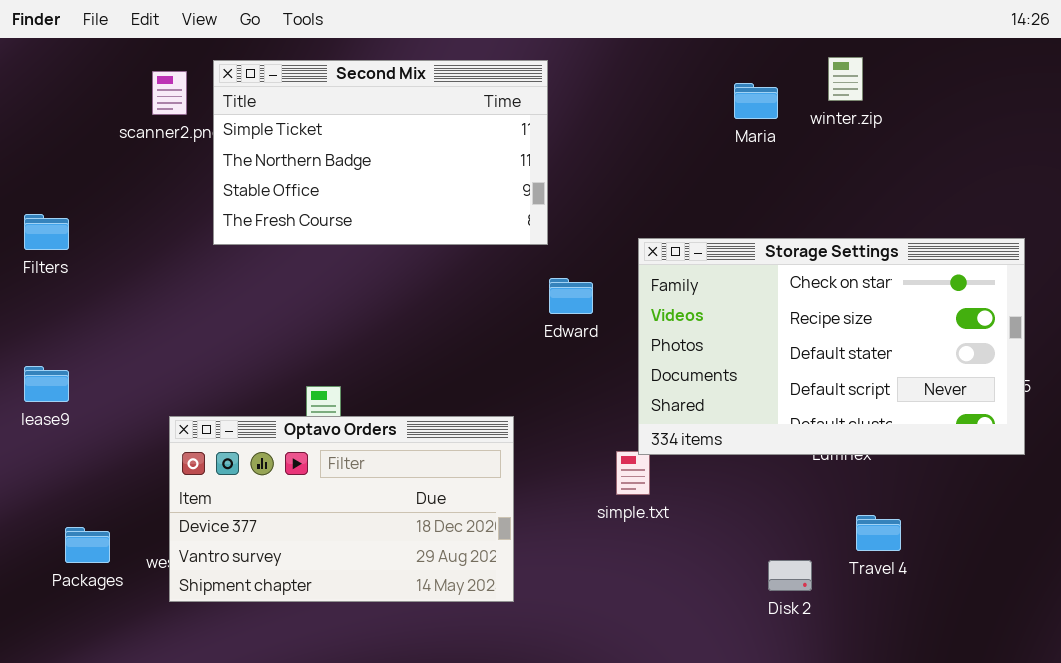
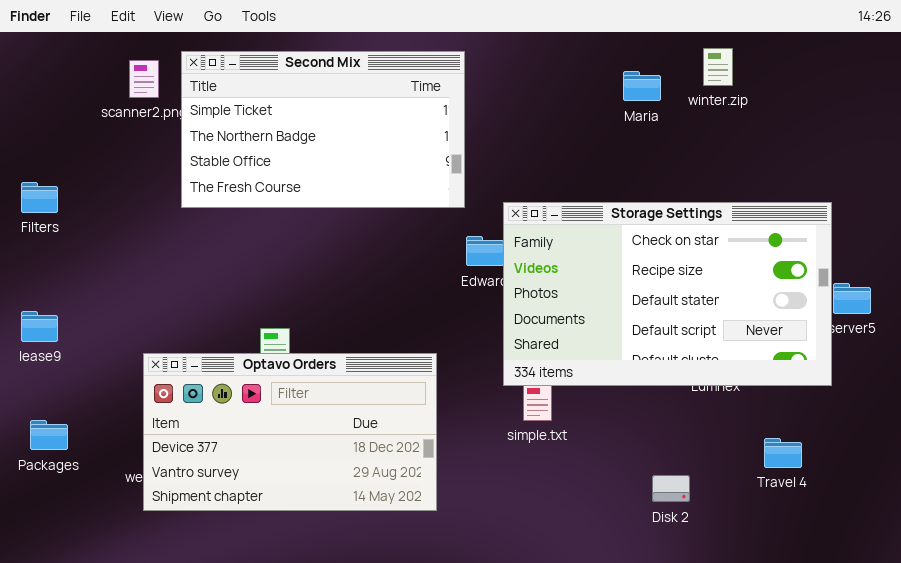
Storage Settings: [638,238,1025,455] -> [503,202,832,386], moved
Travel 4: [856,515,901,551] -> [764,438,802,468], moved
Packages: [65,527,110,563] -> [30,420,68,450], moved

